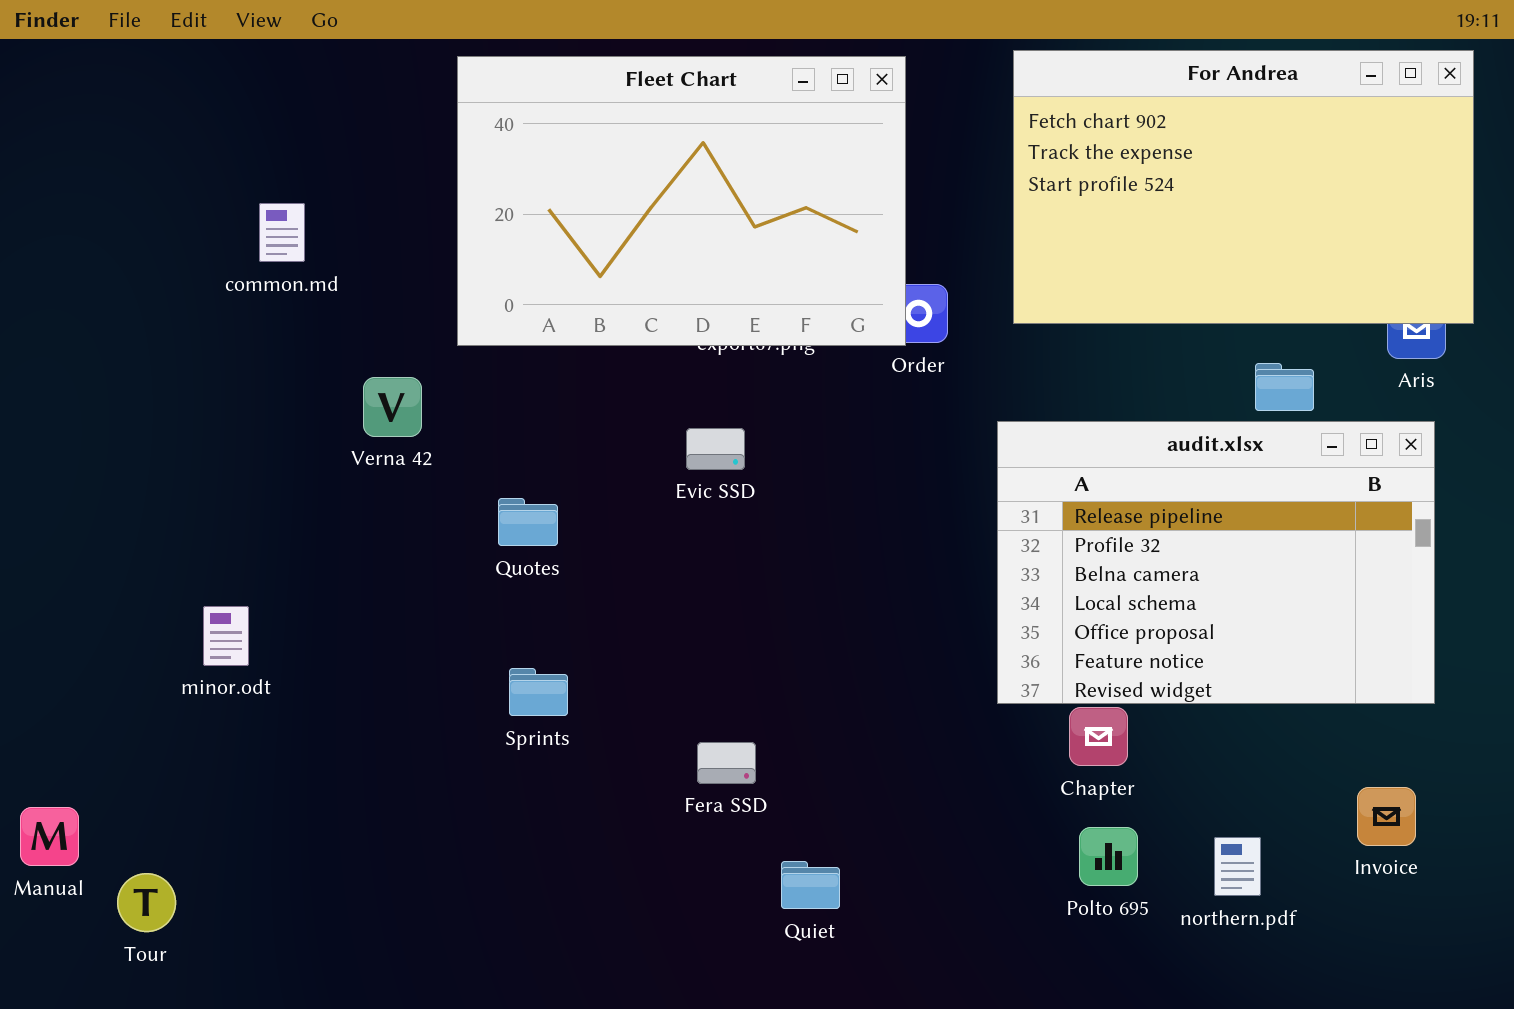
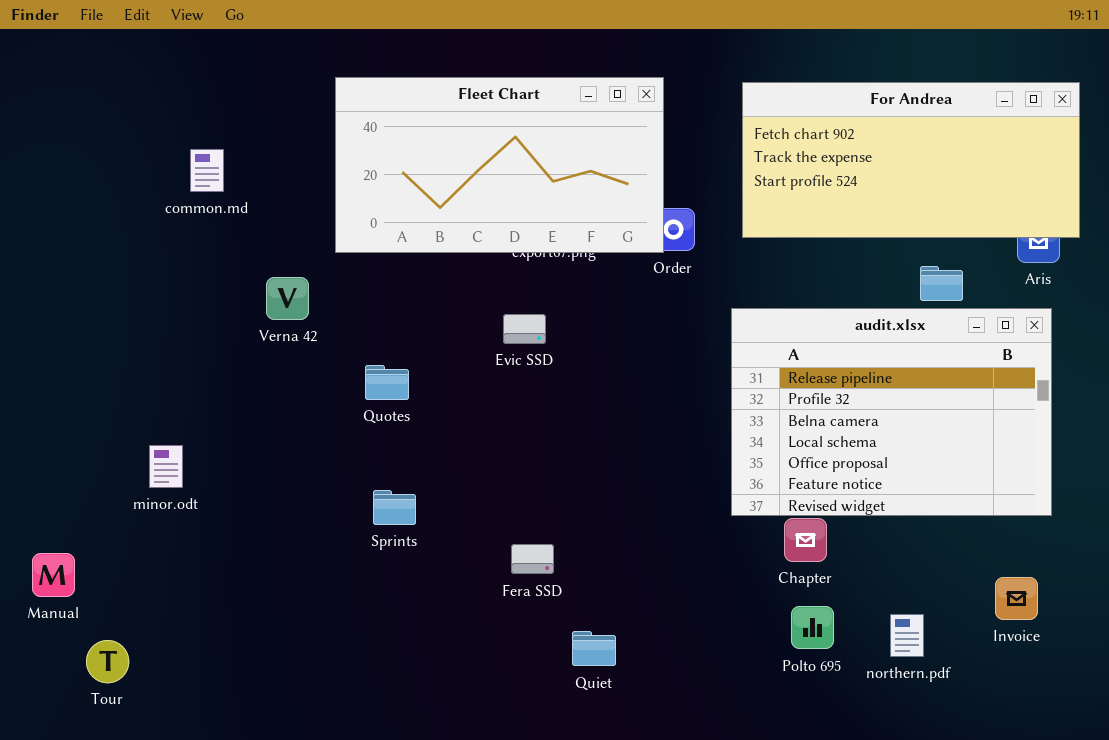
For Andrea: [1013,50,1474,324] -> [742,82,1080,238], resized
Fleet Chart: [457,56,906,346] -> [335,77,664,253], resized
Manual: [20,807,79,866] -> [32,553,75,597], moved

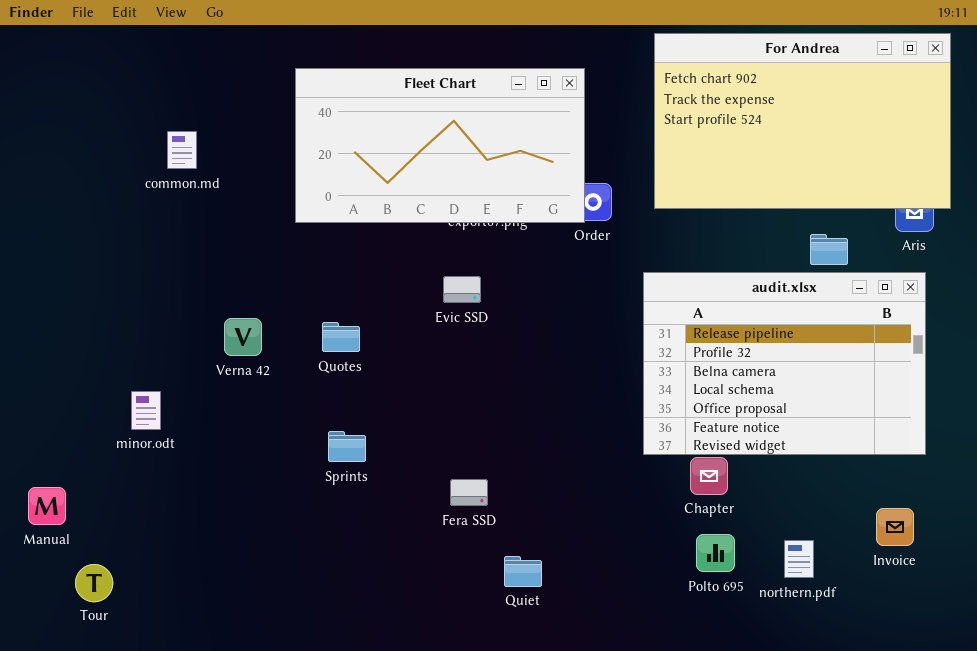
For Andrea: [742,82,1080,238] -> [654,33,951,209], resized
Verna 42: [266,277,309,320] -> [224,318,262,356], moved

